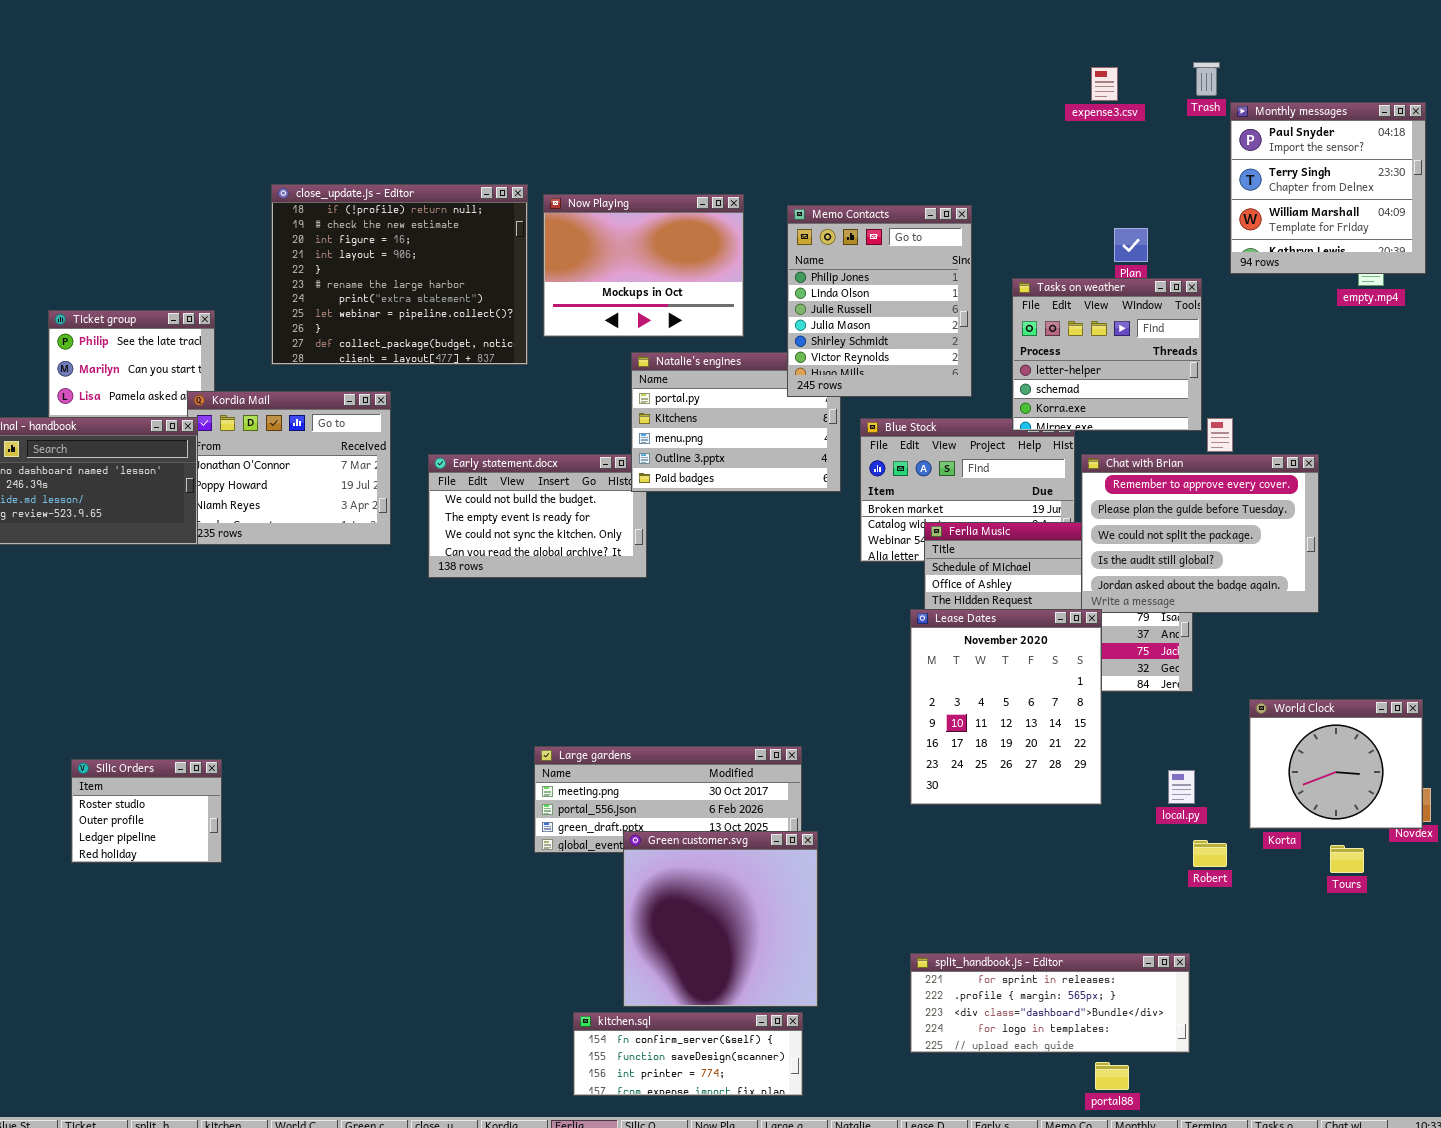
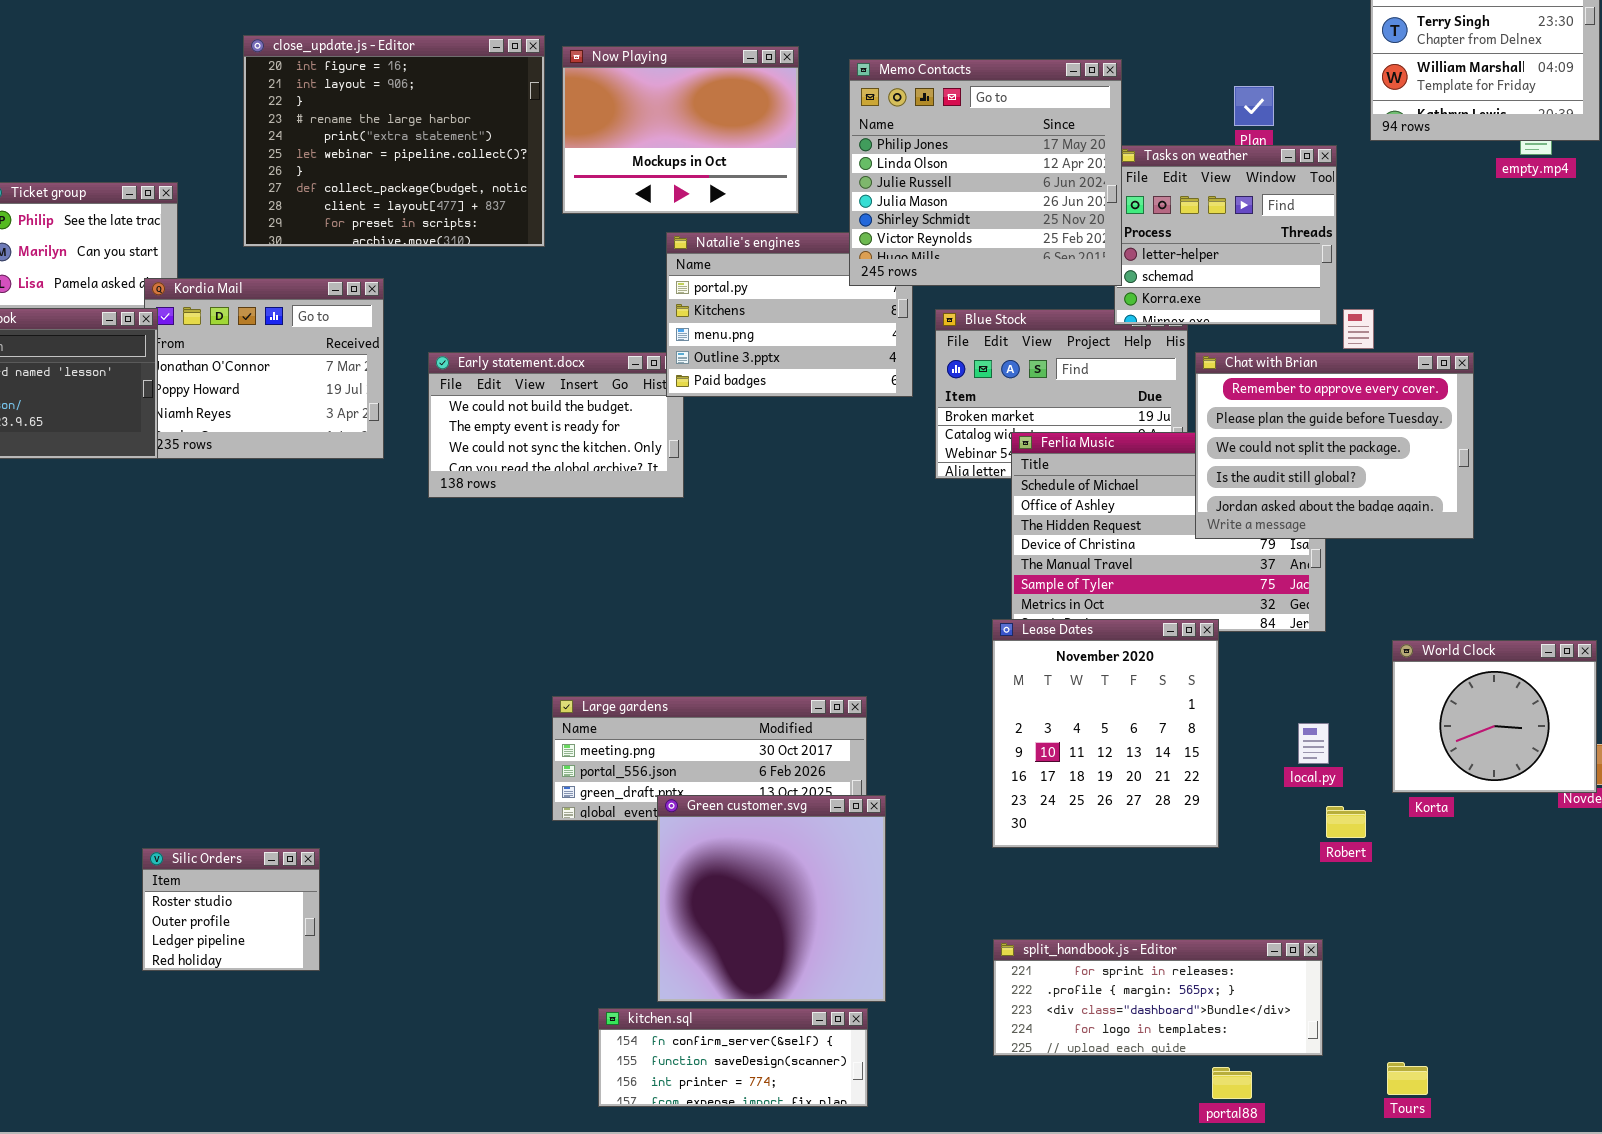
close_update.js - Editor: [271,184,528,365] -> [243,35,545,247], scrolled down 2 rows
Memo Contacts: [787,205,972,397] -> [849,59,1122,286], resized
Lease Dates: [910,609,1102,805] -> [992,619,1219,848], moved
Silic Orders: [71,759,222,863] -> [142,848,320,971], moved
Tours: [1330,845,1364,873] -> [1387,1062,1428,1095], moved

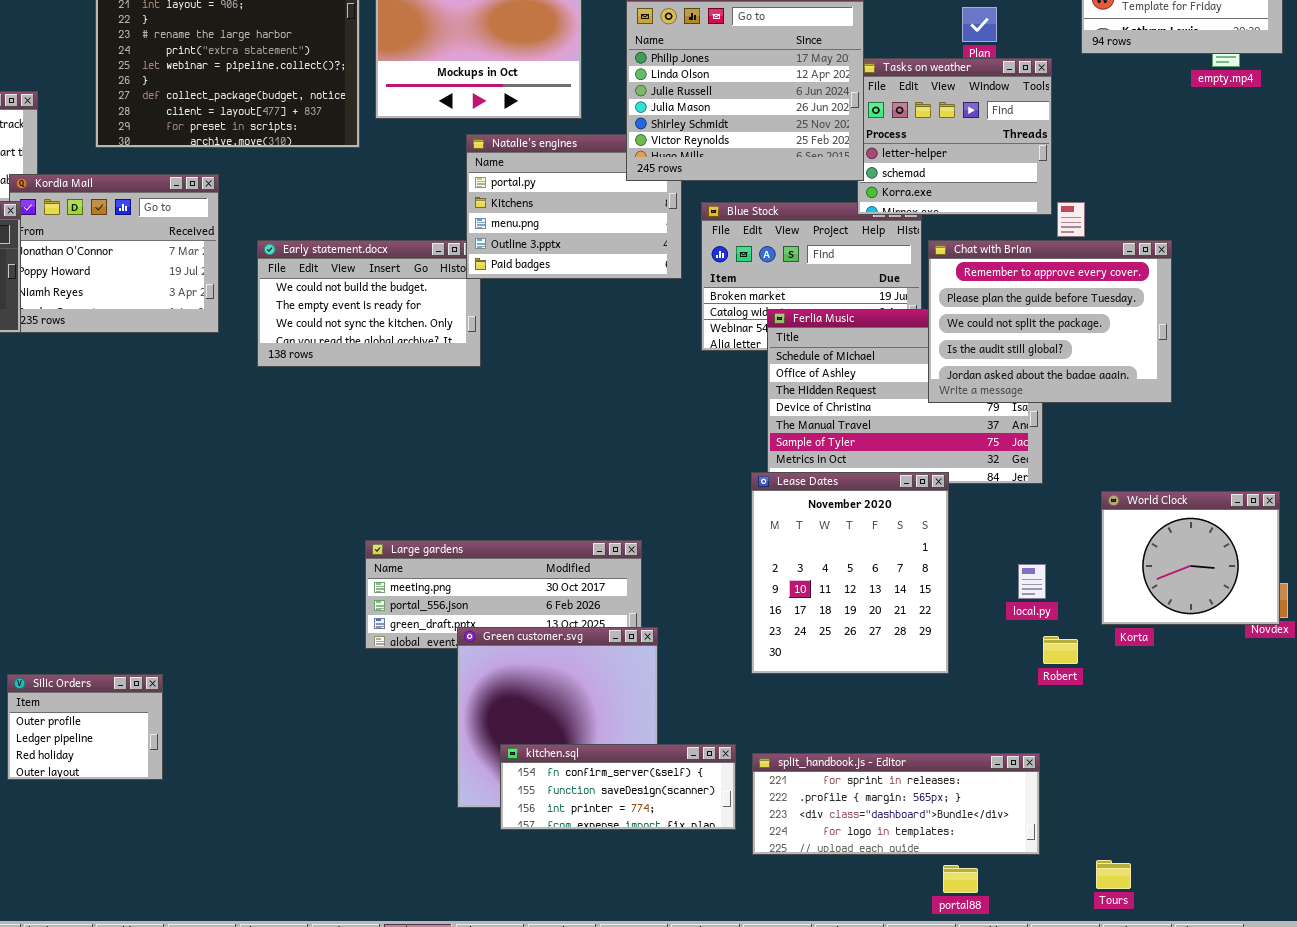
Silic Orders: [142,848,320,971] -> [7,674,163,780], scrolled down 1 row
kitchen.sql: [598,1008,868,1107] -> [500,744,736,830], moved

